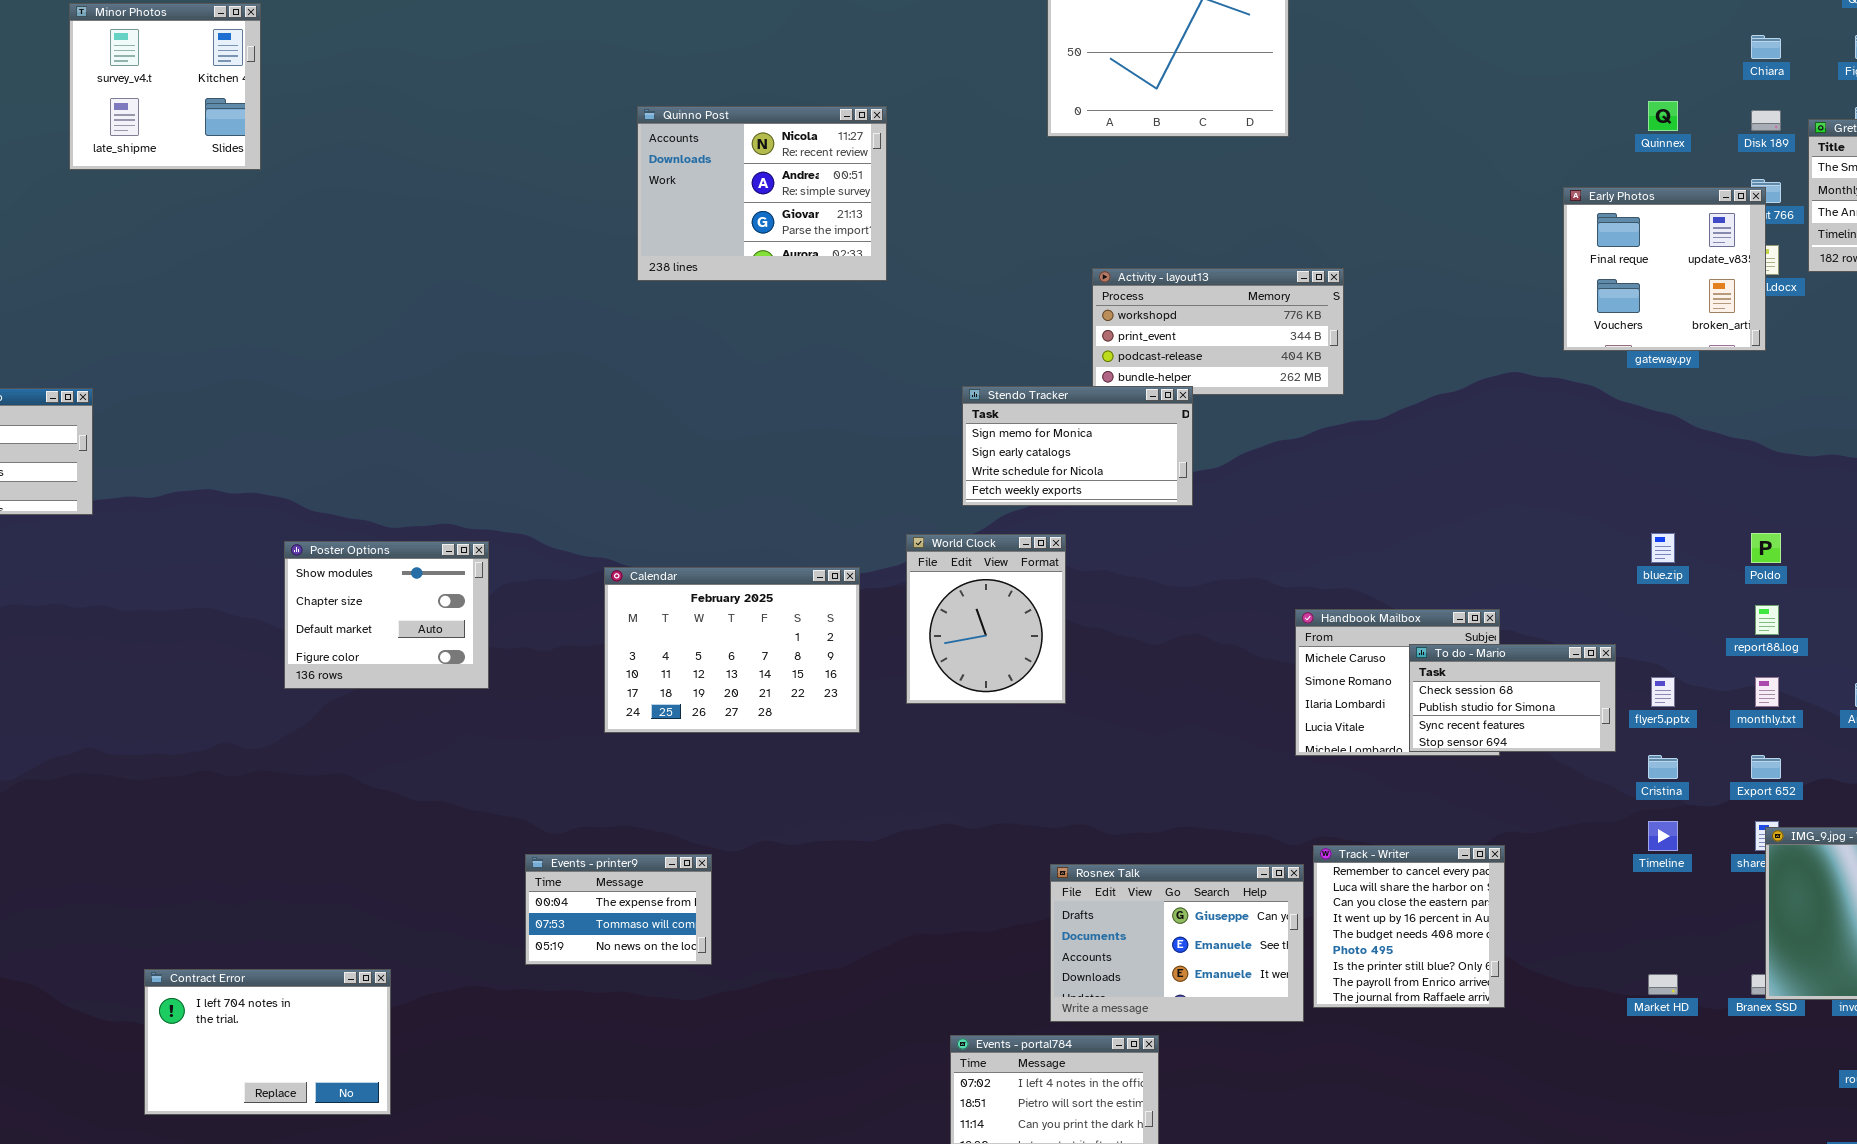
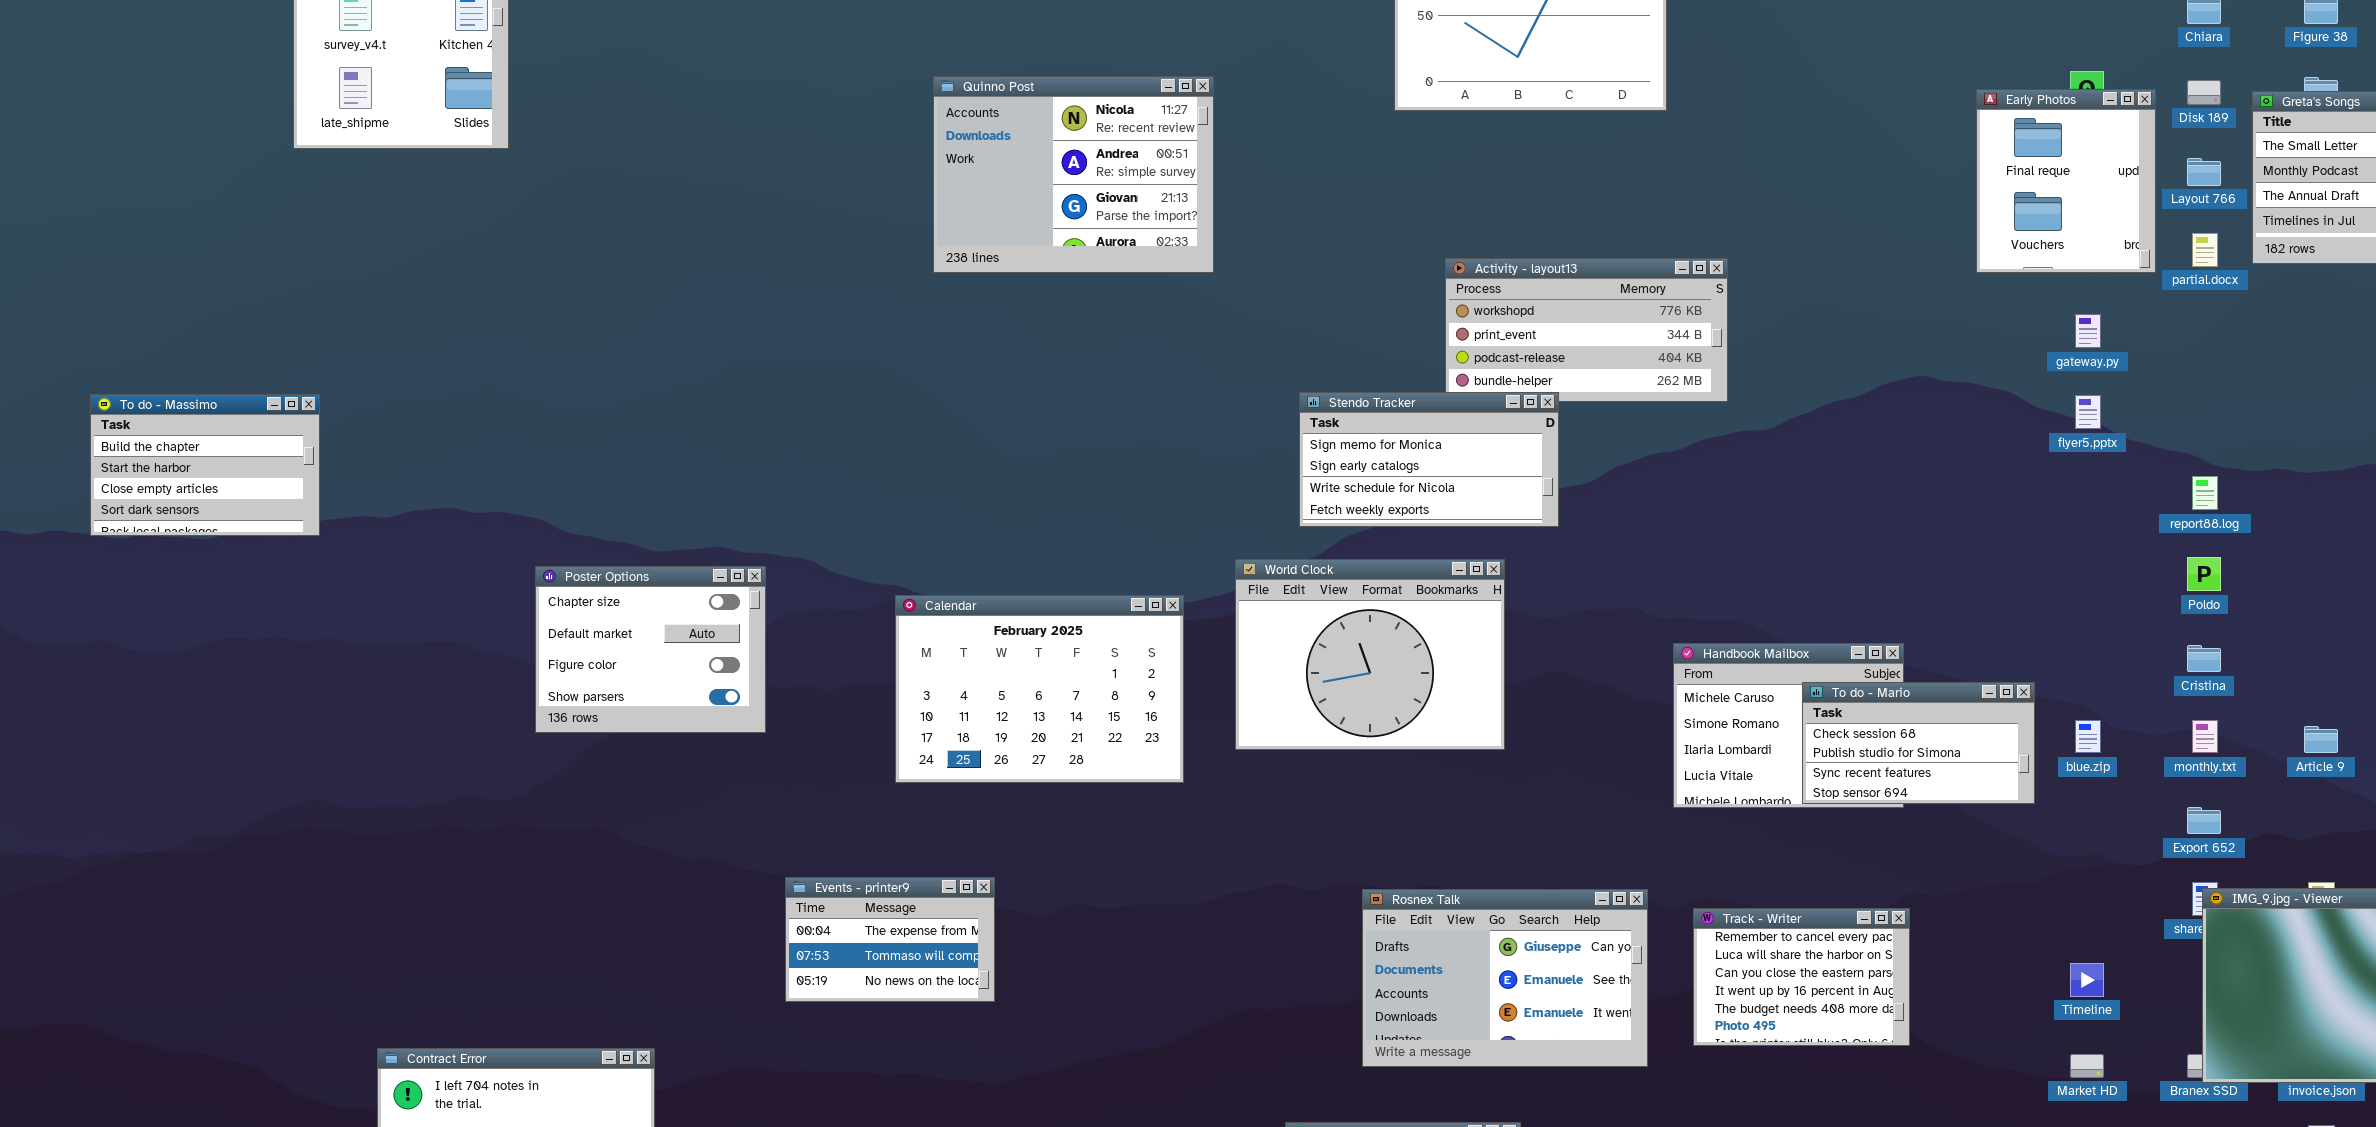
Early Photos: [1563,187,1766,351] -> [1976,89,2156,273], moved, resized
blue.zip: [1651,533,1675,563] -> [2075,720,2101,753], moved
World Clock: [906,534,1066,704] -> [1235,559,1505,750], resized
Poster Options: [284,541,489,689] -> [535,566,766,733], scrolled down 1 row
report88.log: [1755,605,1779,635] -> [2192,476,2218,510], moved
flyer5.pptx: [1651,677,1675,707] -> [2075,395,2101,429], moved
Cristina: [1648,755,1678,779] -> [2187,645,2221,672], moved
Timeline: [1648,821,1678,851] -> [2070,963,2104,997], moved
Track - Writer: [1313,845,1505,1008] -> [1693,908,1910,1046], resized
Events - printer9: [525,854,712,965] -> [785,877,995,1002], moved
Rosnex Talk: [1050,864,1304,1022] -> [1362,889,1648,1067], moved

